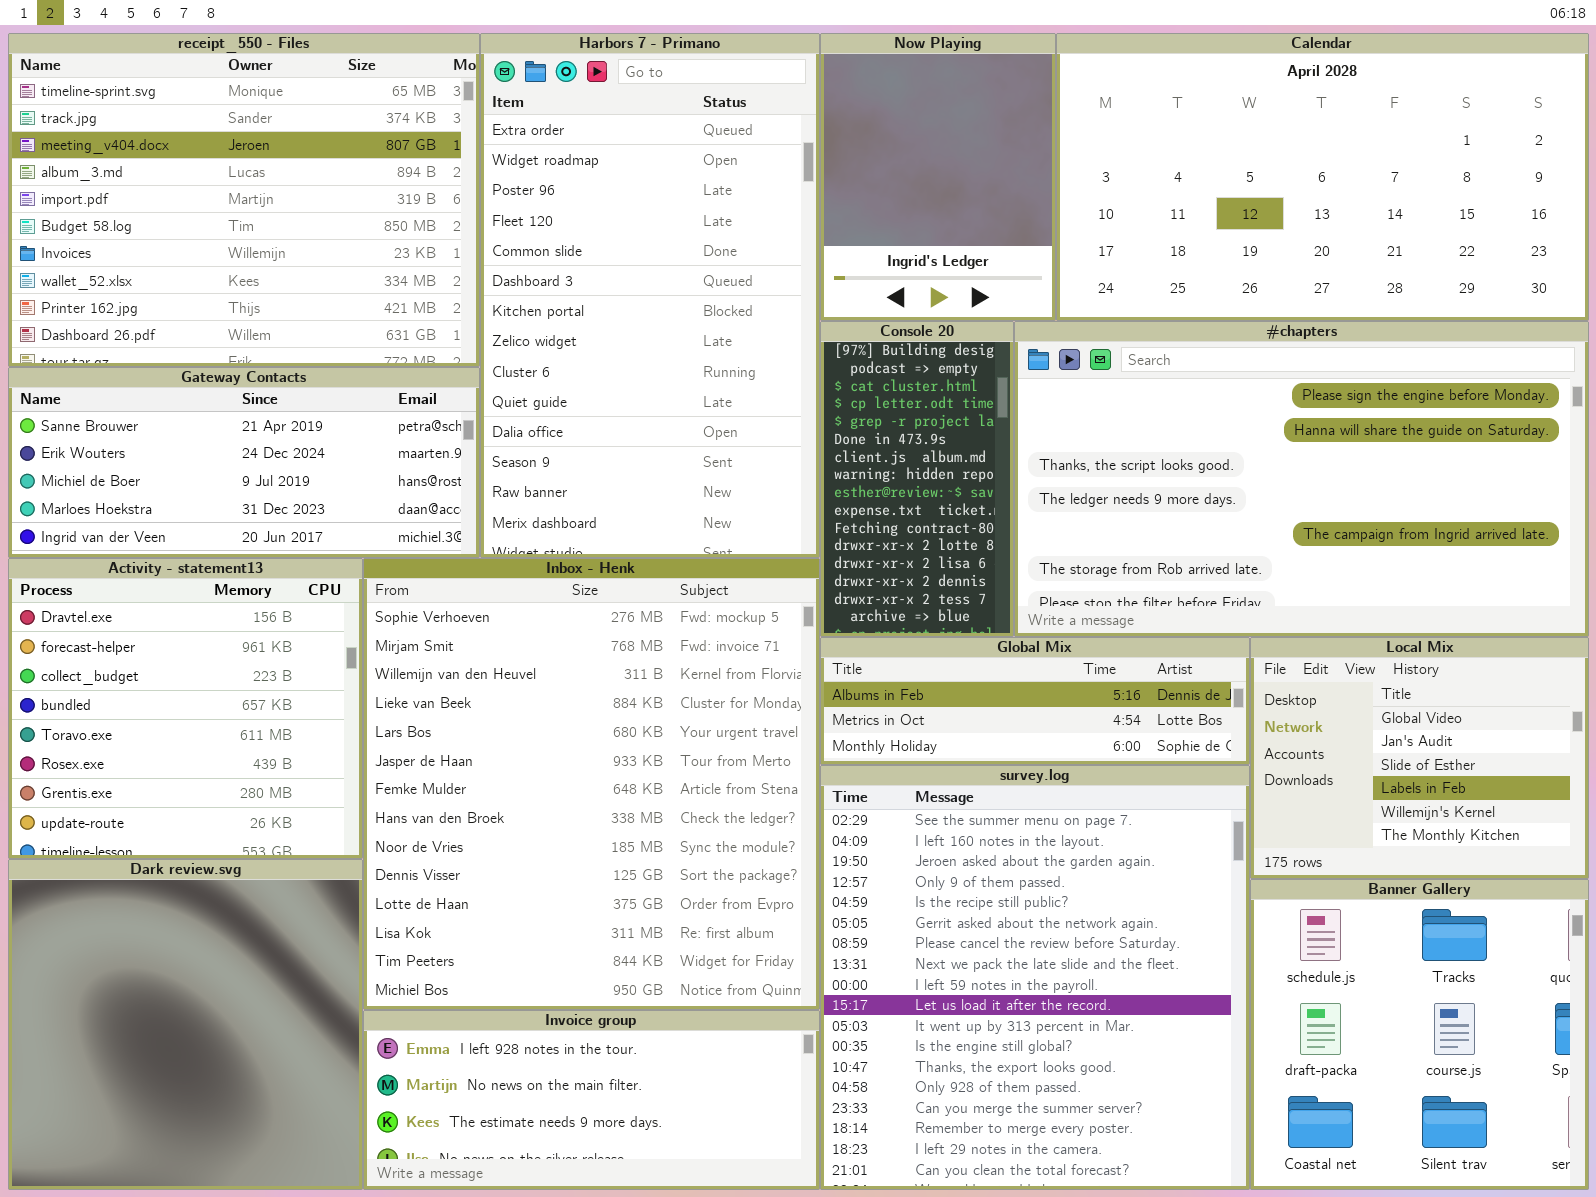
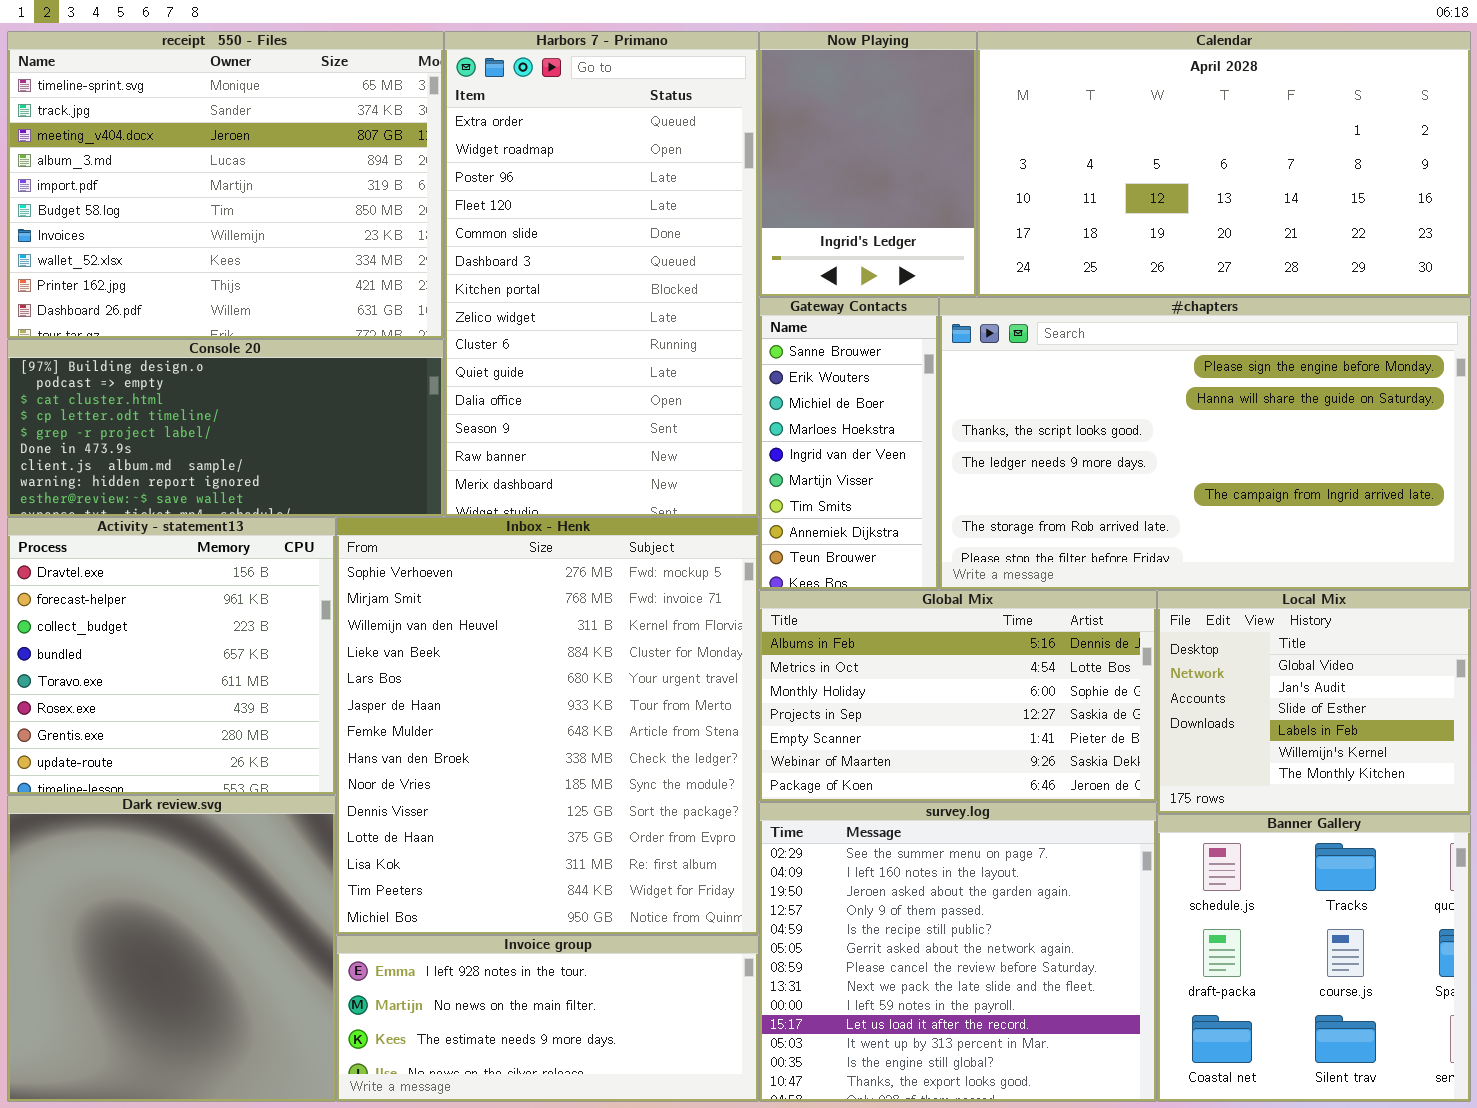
Console 20: [820,321,1014,637] -> [7,339,444,517], moved, resized
Gateway Contacts: [8,367,480,558] -> [759,297,939,590], moved, resized
Global Mix: [820,637,1250,765] -> [759,590,1157,802], resized
survey.log: [820,765,1250,1190] -> [759,802,1157,1102], resized

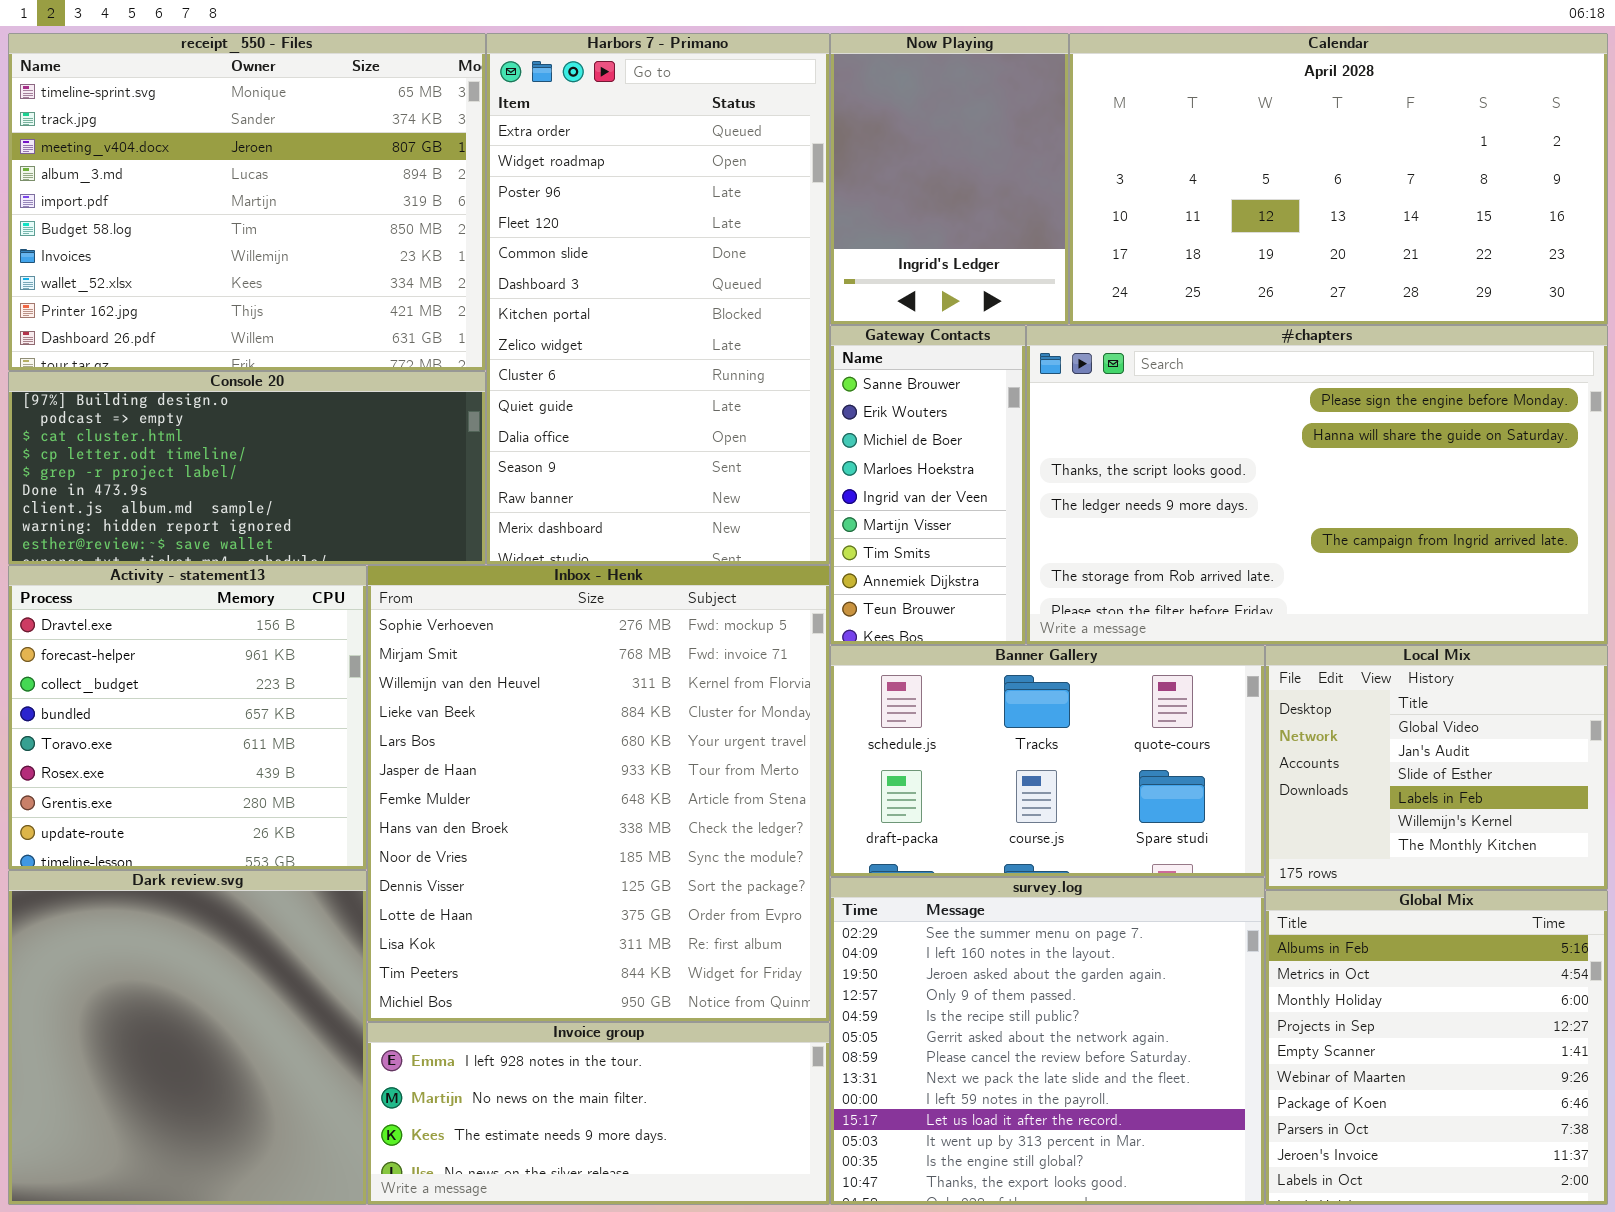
Global Mix: [759,590,1157,802] -> [1265,890,1608,1205], moved, resized
Banner Gallery: [1157,814,1471,1102] -> [830,645,1265,877], moved, resized

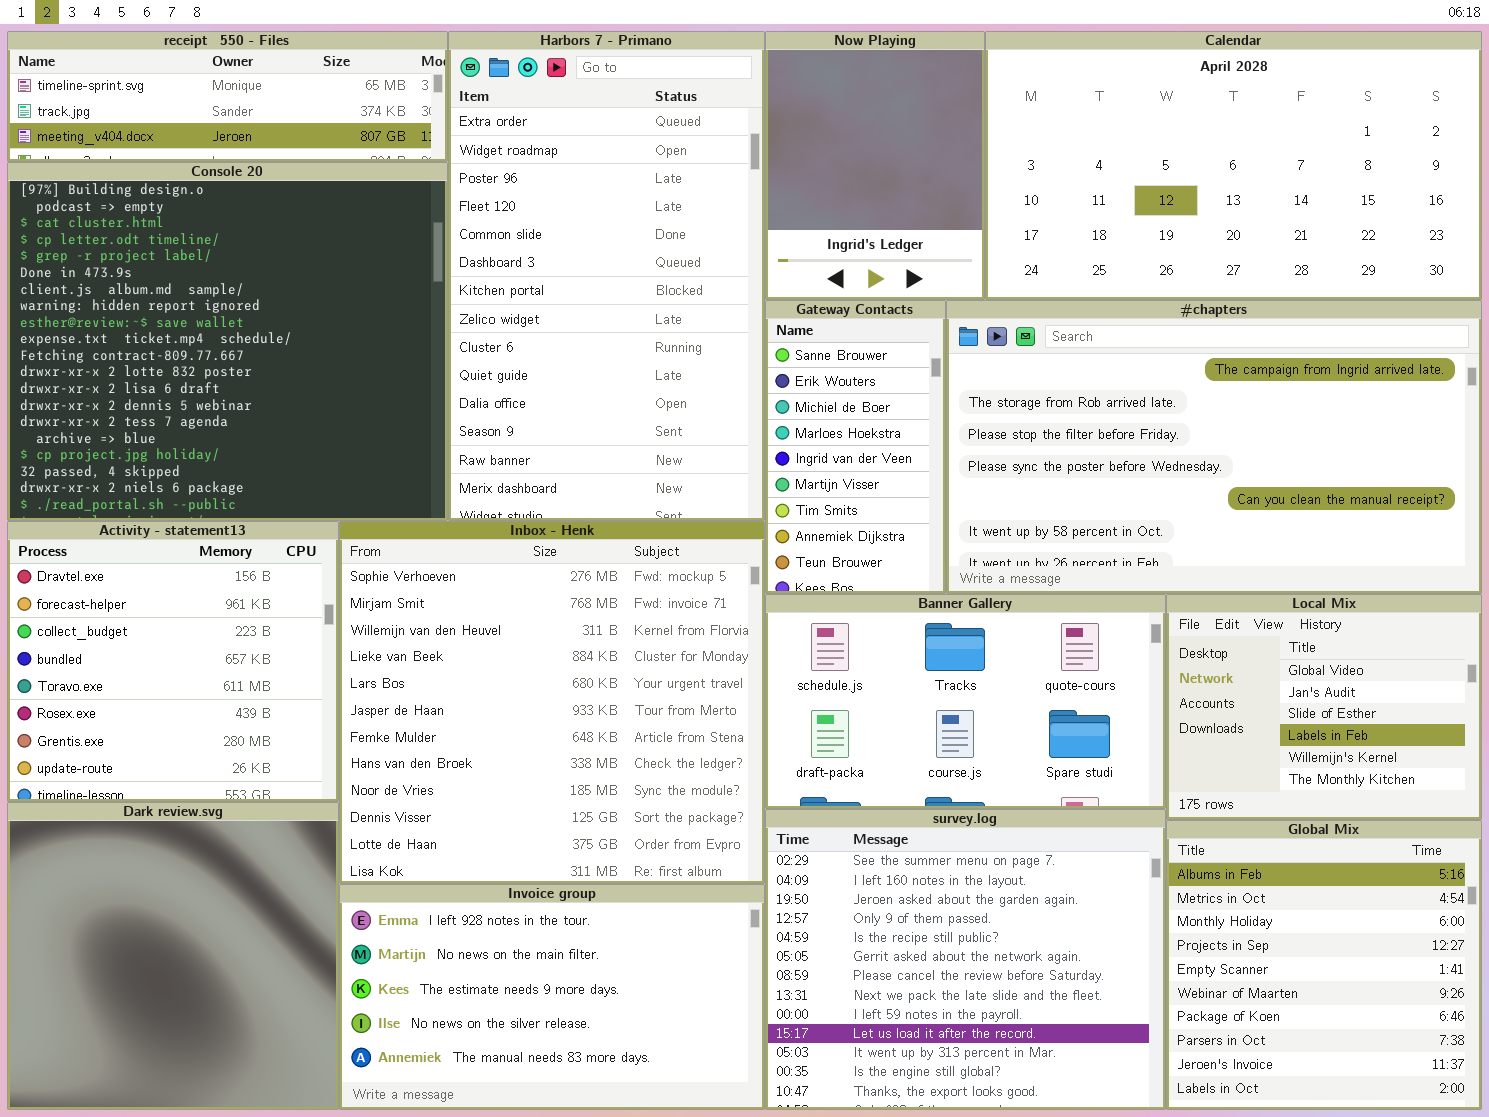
receipt_550 - Files: [8,33,486,371] -> [7,31,448,162], resized
#chapters: [1026,325,1608,645] -> [946,300,1482,594], scrolled down 4 rows
Console 20: [8,371,486,565] -> [7,162,448,521], resized
Inbox - Henk: [367,565,830,1022] -> [339,521,765,884], resized
Invoice group: [367,1022,830,1205] -> [339,884,765,1110], resized

